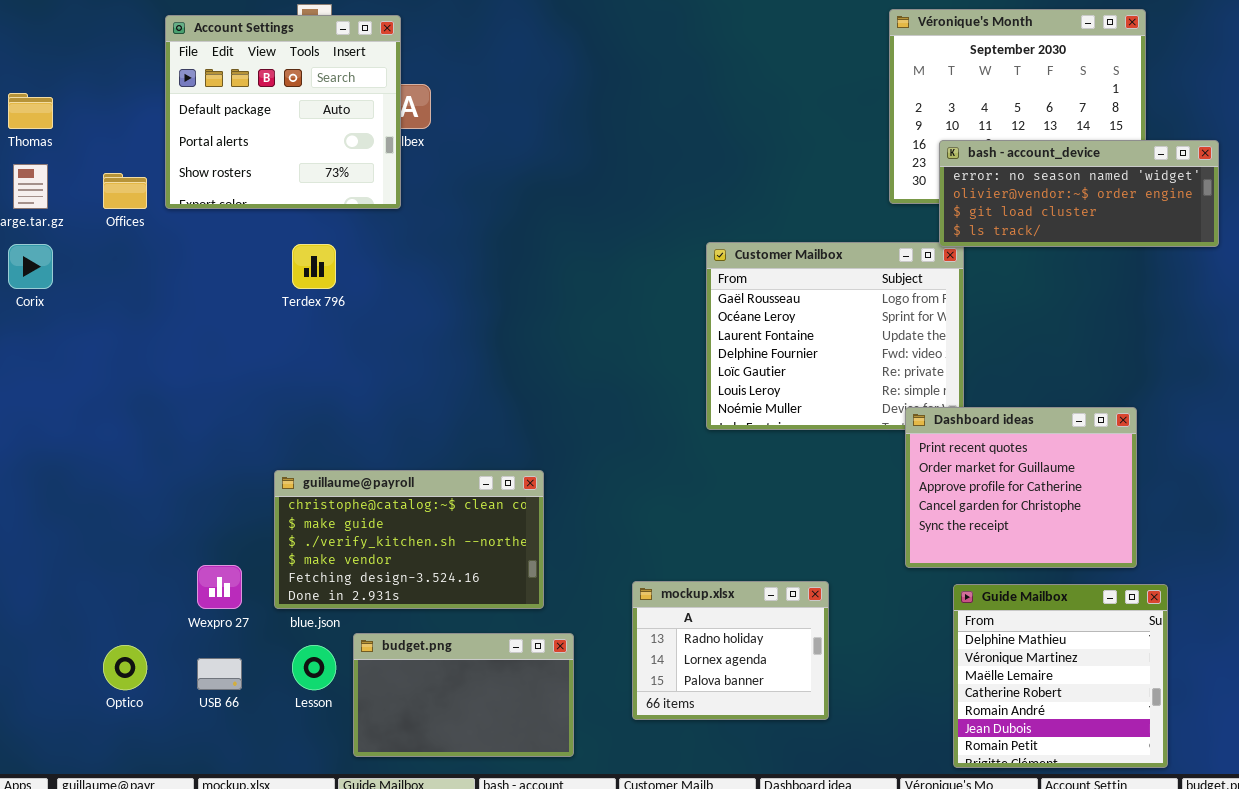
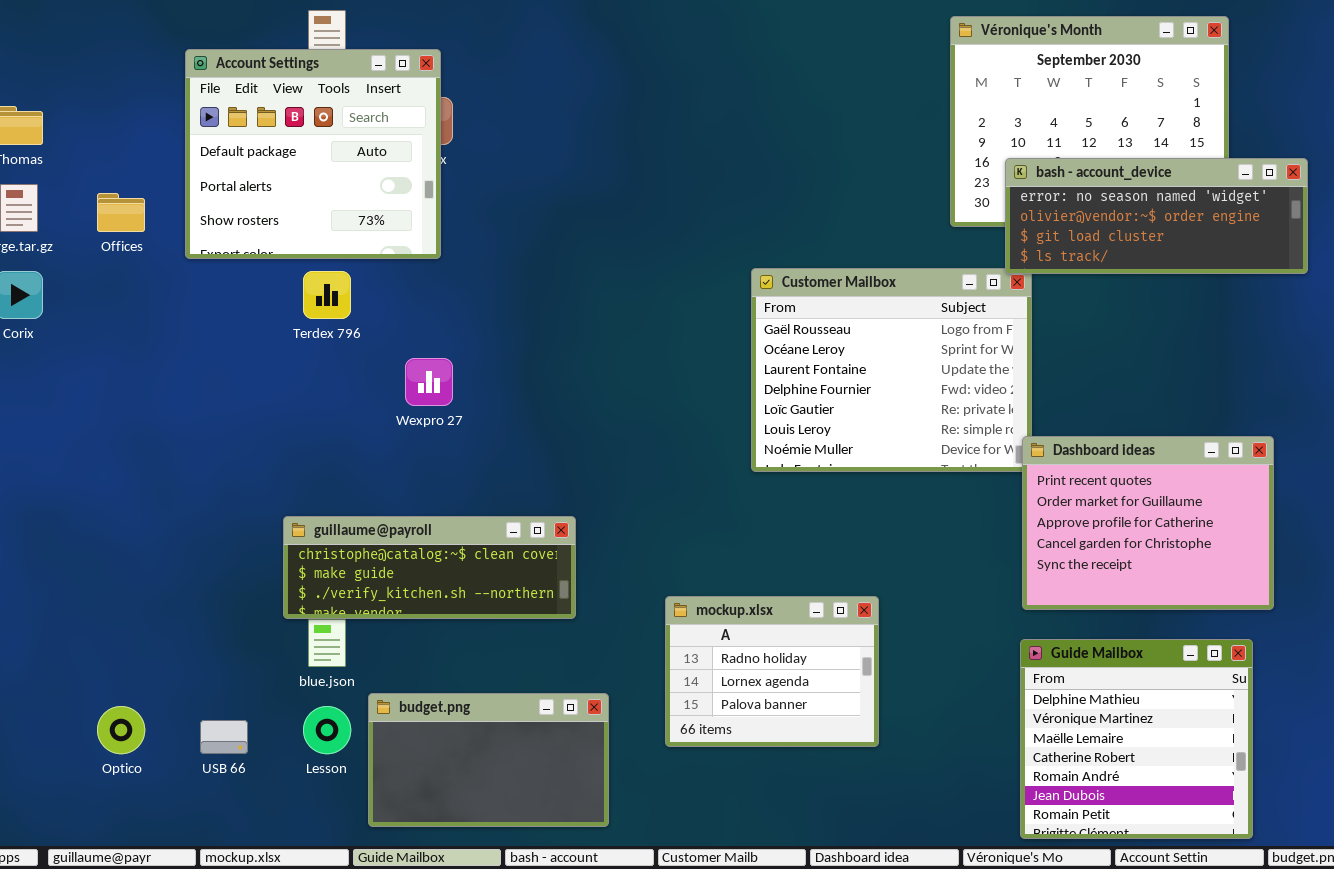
Account Settings: [165,15,401,209] -> [185,49,441,259], moved
Dashboard ideas: [905,407,1137,568] -> [1022,436,1274,610], moved
guillaume@payroll: [274,470,544,609] -> [283,516,576,619], resized
Wexpro 27: [197,565,242,609] -> [405,358,453,406], moved
mockup.xlsx: [632,581,829,720] -> [665,596,879,747], moved

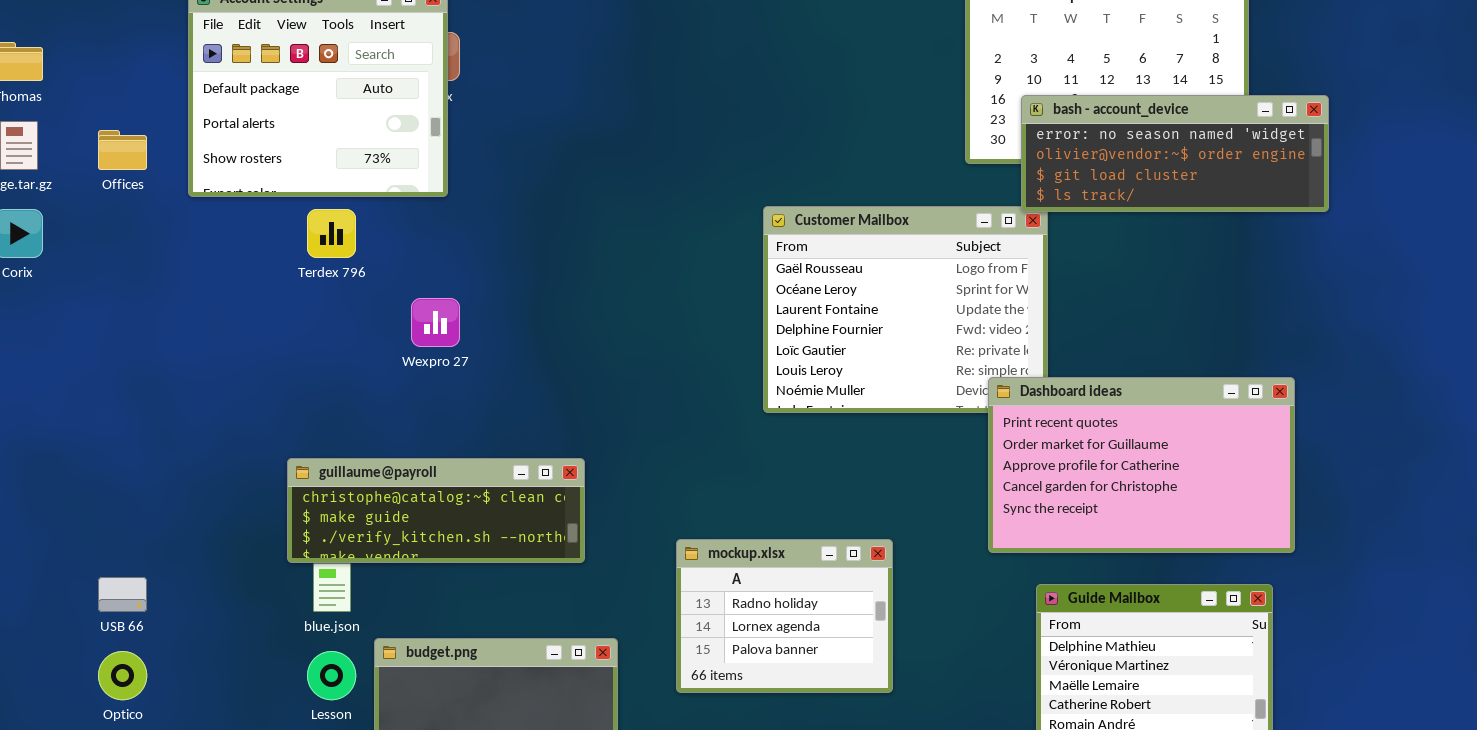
Dashboard ideas: [1022,436,1274,610] -> [988,377,1295,553], resized
USB 66: [200,720,248,754] -> [98,577,147,612], moved

